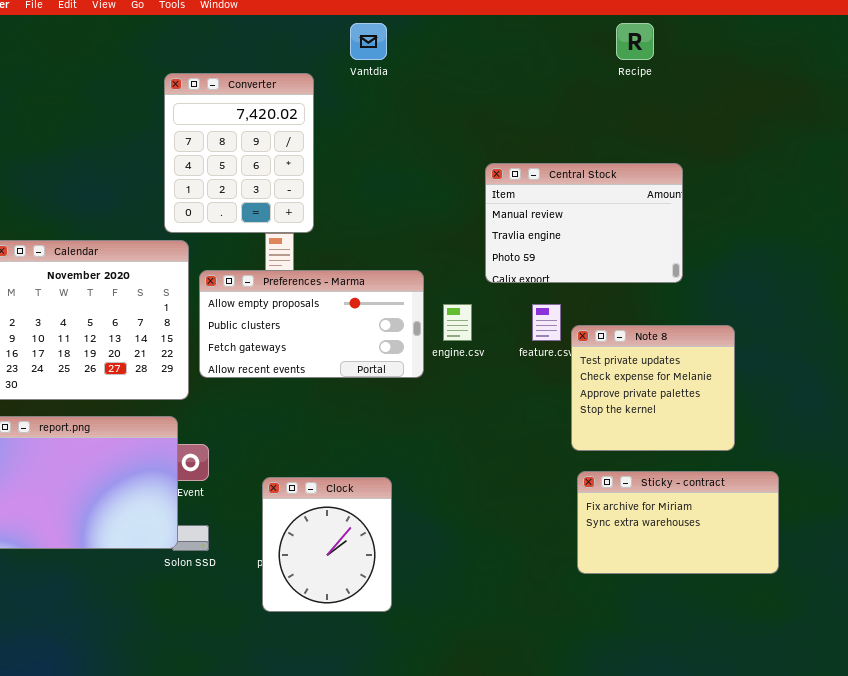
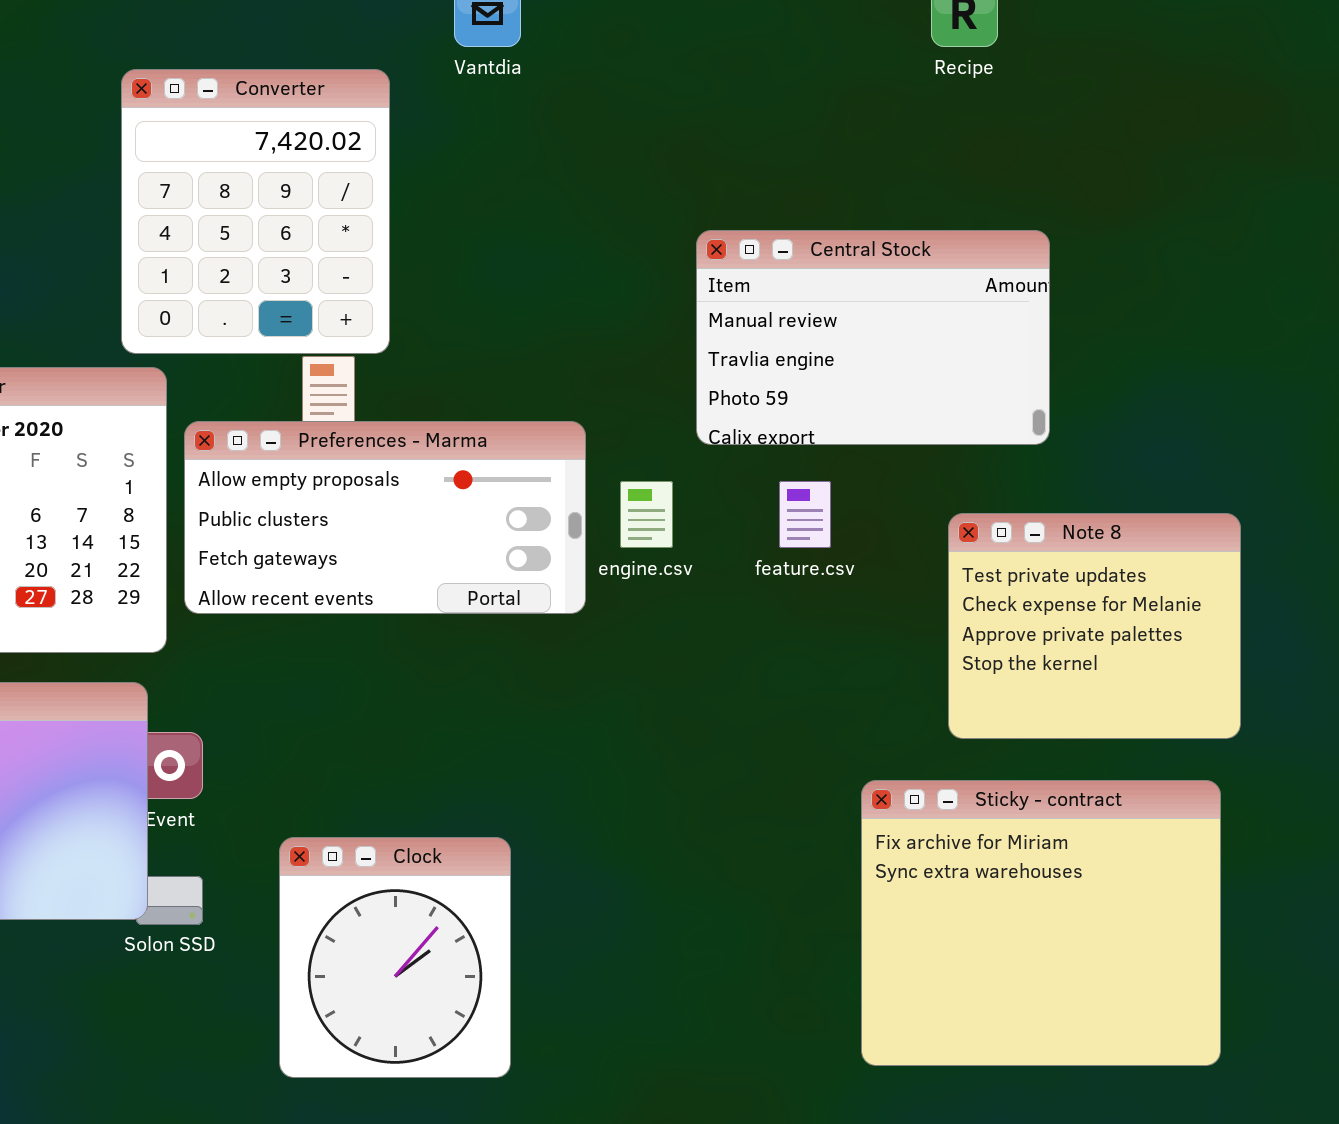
Note 8: [571,325,735,451] -> [948,513,1241,739], moved
Sticky - contract: [577,471,779,574] -> [861,780,1221,1066], resized
Clock: [262,477,392,612] -> [279,837,511,1078], moved

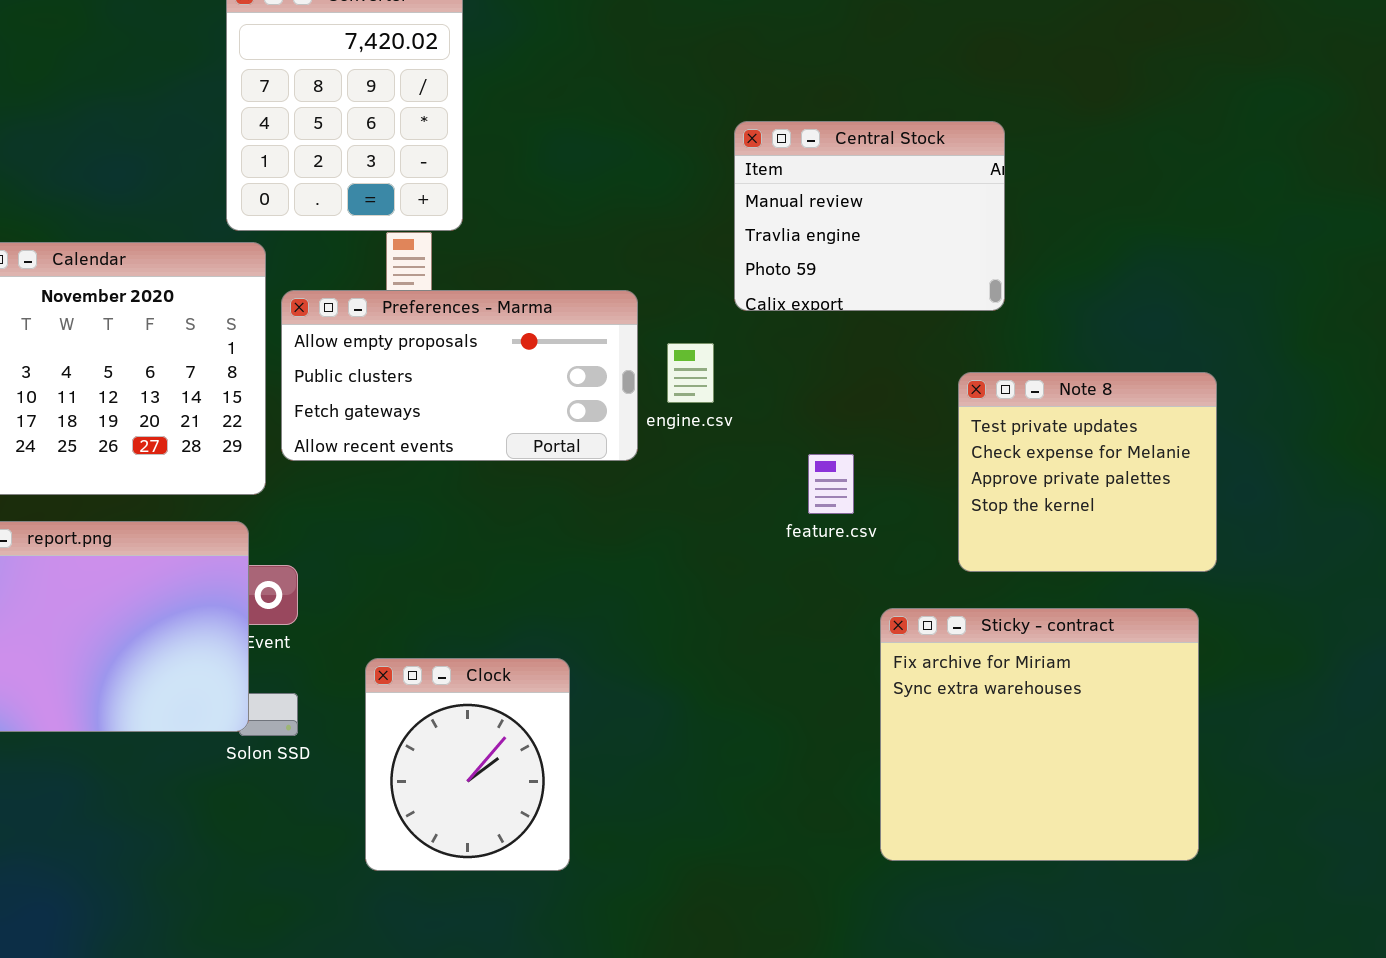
Central Stock: [696,230,1050,445] -> [734,121,1005,311], resized
feature.csv: [779,481,831,548] -> [808,454,854,514], moved

